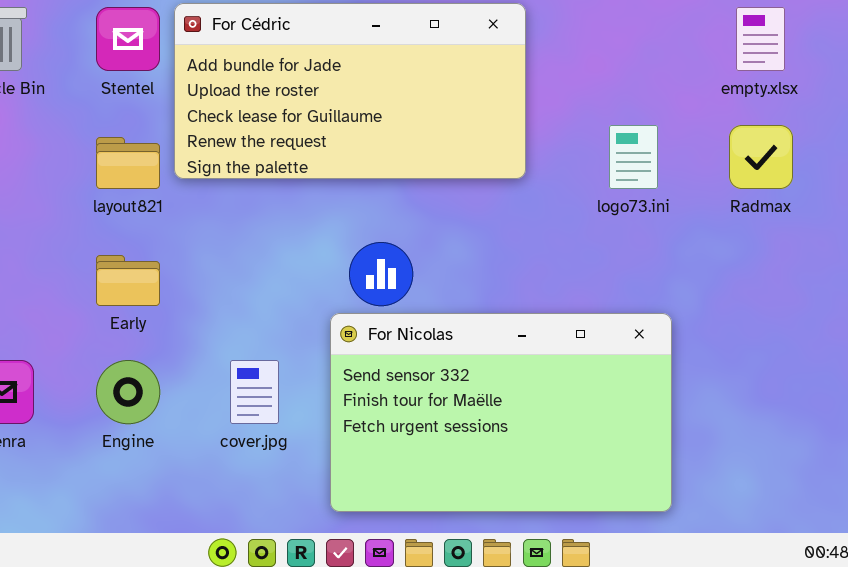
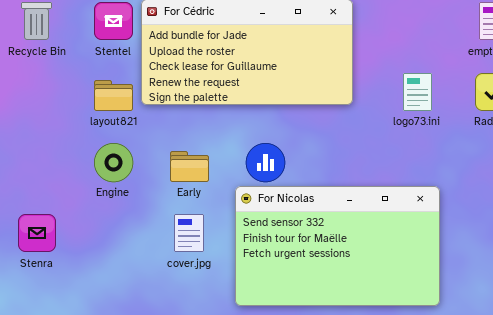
Early: [96,255,160,306] -> [170,151,209,182], moved
Engine: [96,360,160,424] -> [94,143,133,182], moved

